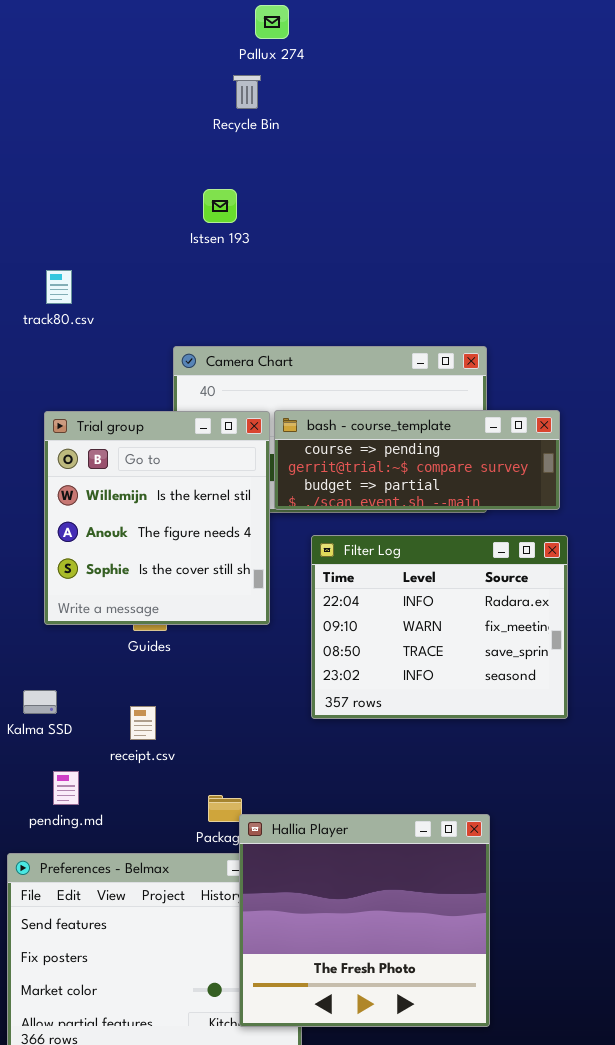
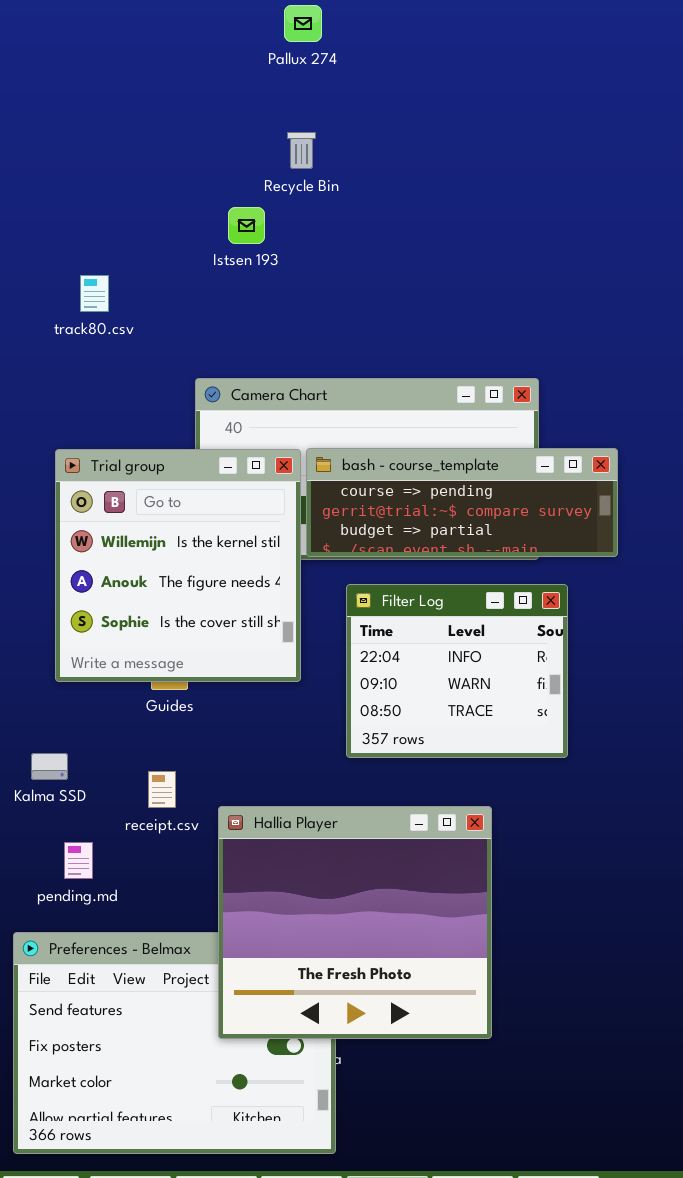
Recycle Bin: [233,75,261,109] -> [287,132,316,169], moved
track80.csv: [46,270,72,304] -> [80,275,109,312], moved
Filter Log: [311,535,568,719] -> [346,584,568,758], resized
Hallia Player: [239,814,490,1027] -> [218,806,492,1039], moved

